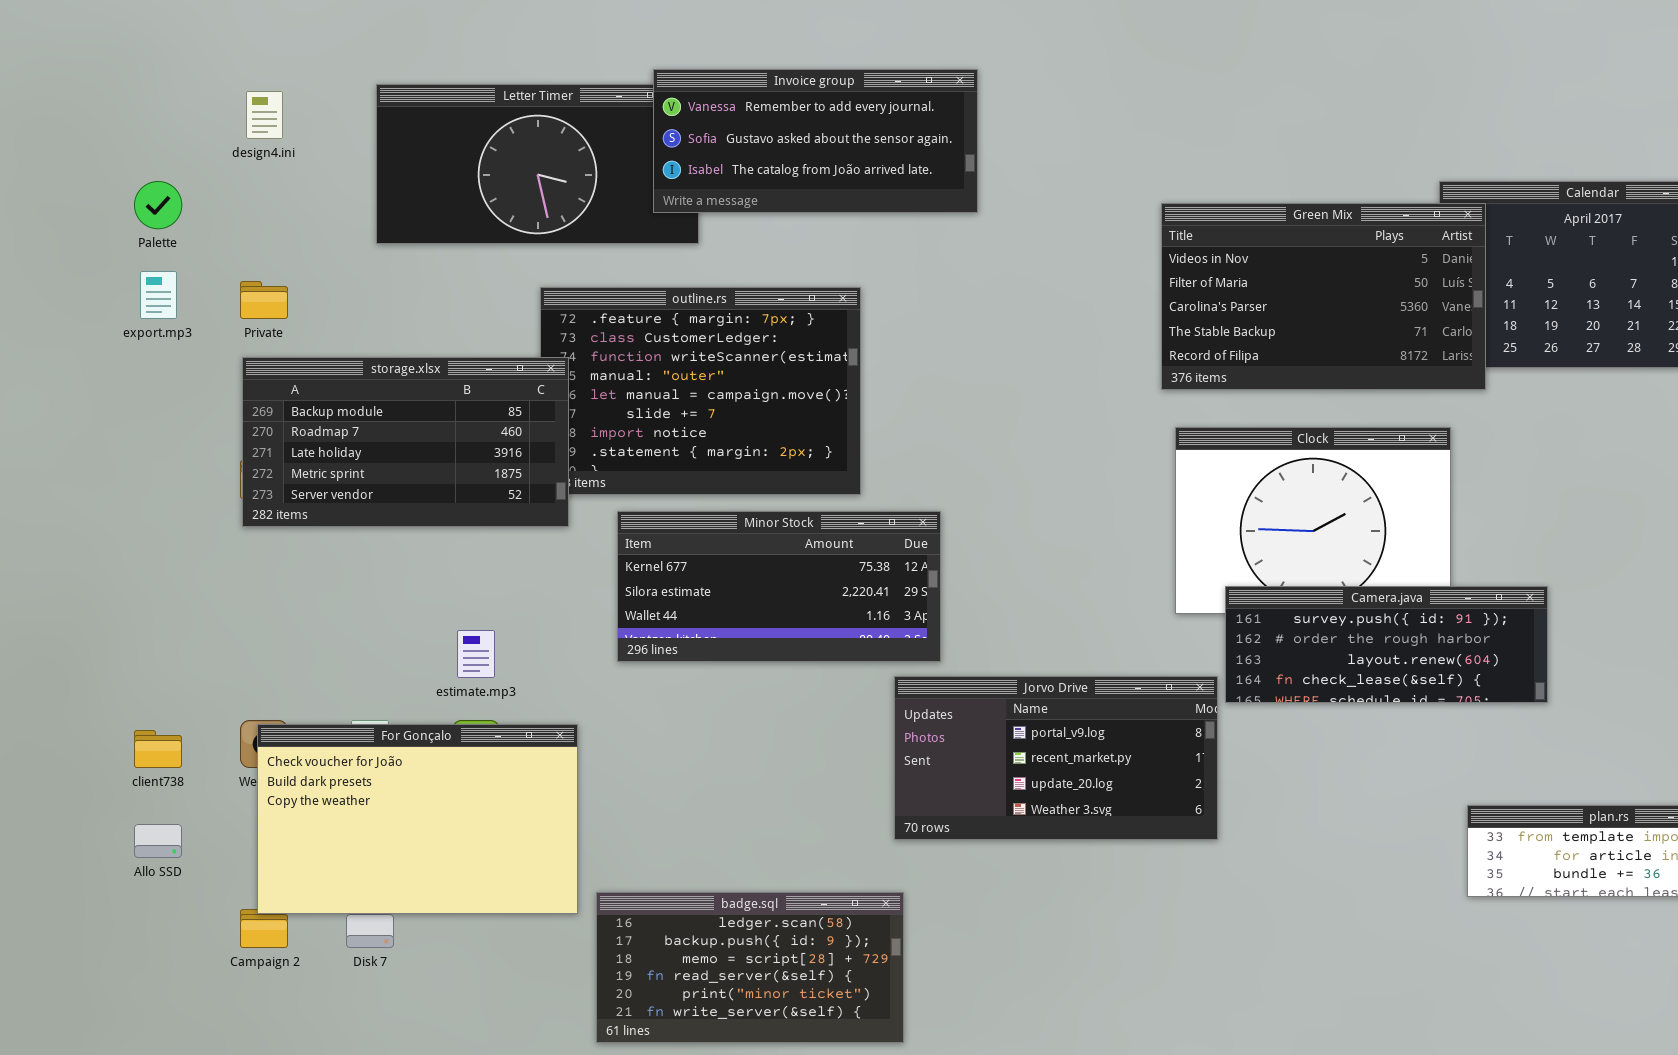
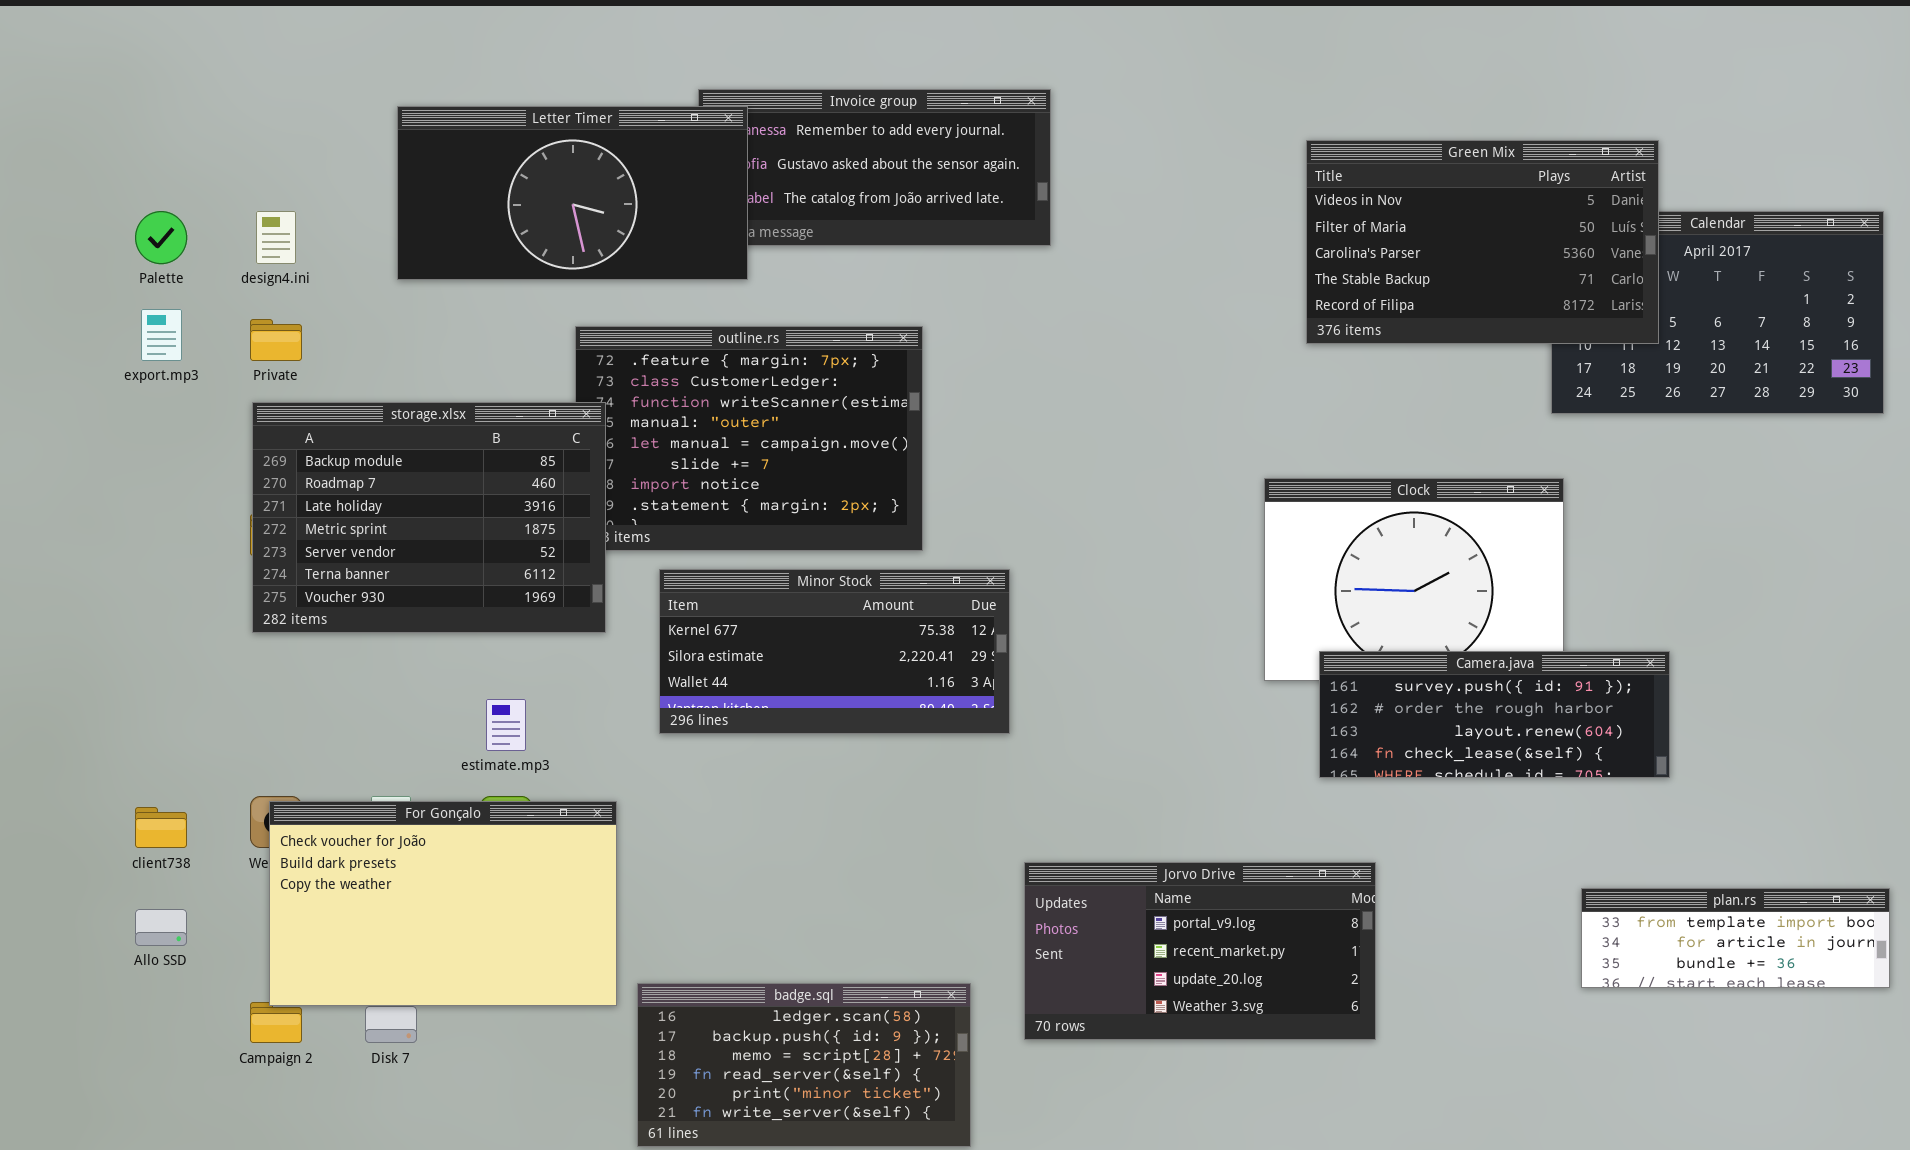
Letter Timer: [376,84,699,244] -> [397,106,748,280], raised
design4.ini: [246,91,283,139] -> [256,211,296,264], moved
Green Mix: [1161,203,1486,390] -> [1306,140,1659,344], moved
storage.xlsx: [242,357,569,527] -> [252,402,606,633], resized
Jorvo Drive: [894,676,1218,840] -> [1024,862,1376,1040], moved

